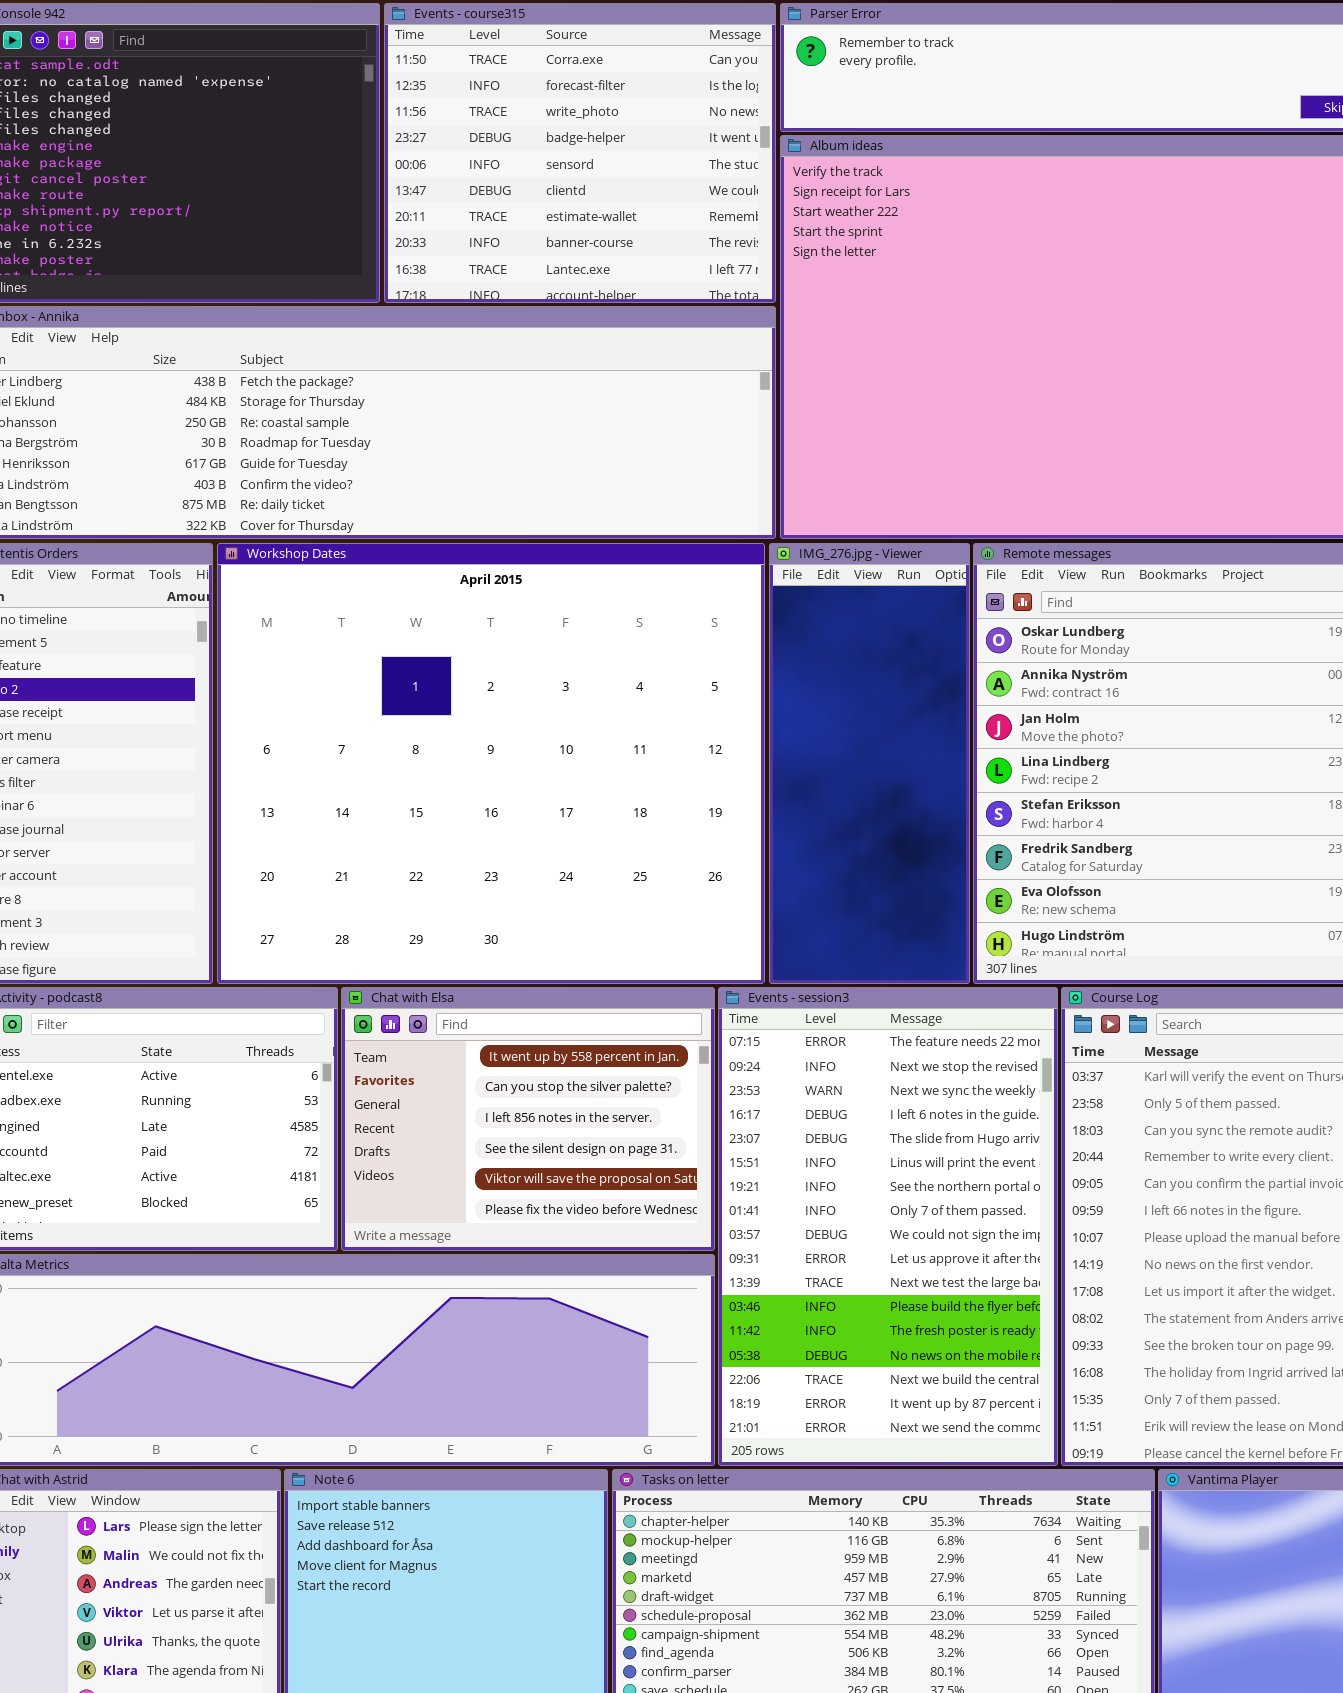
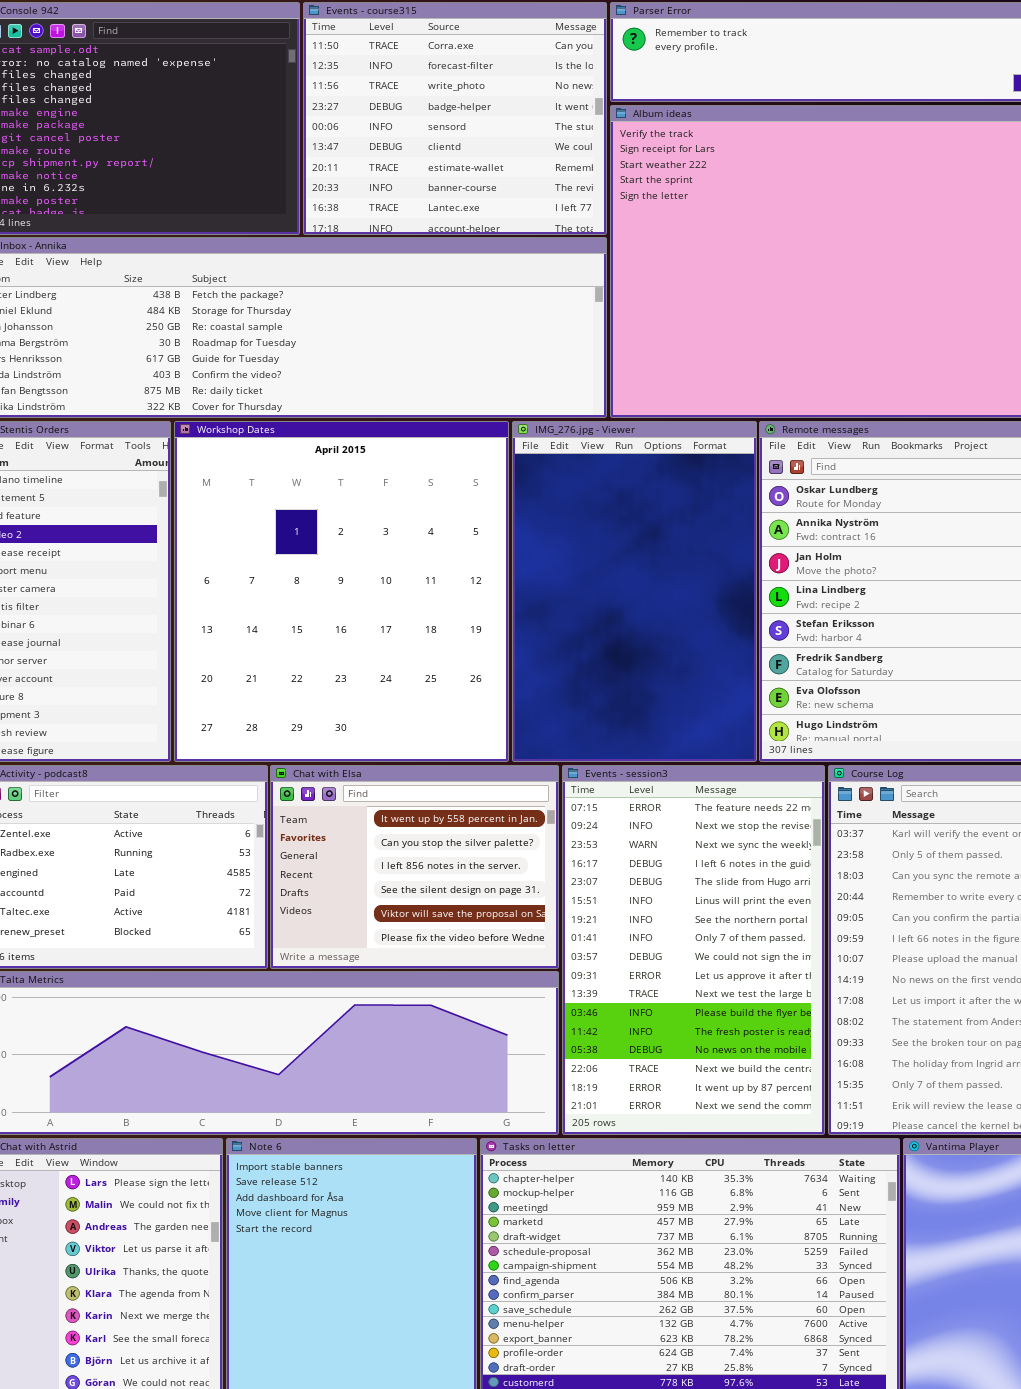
Workshop Dates: [217,543,765,984] -> [174,421,509,762], resized
IMG_276.jpg - Viewer: [769,543,970,984] -> [512,421,757,762], resized

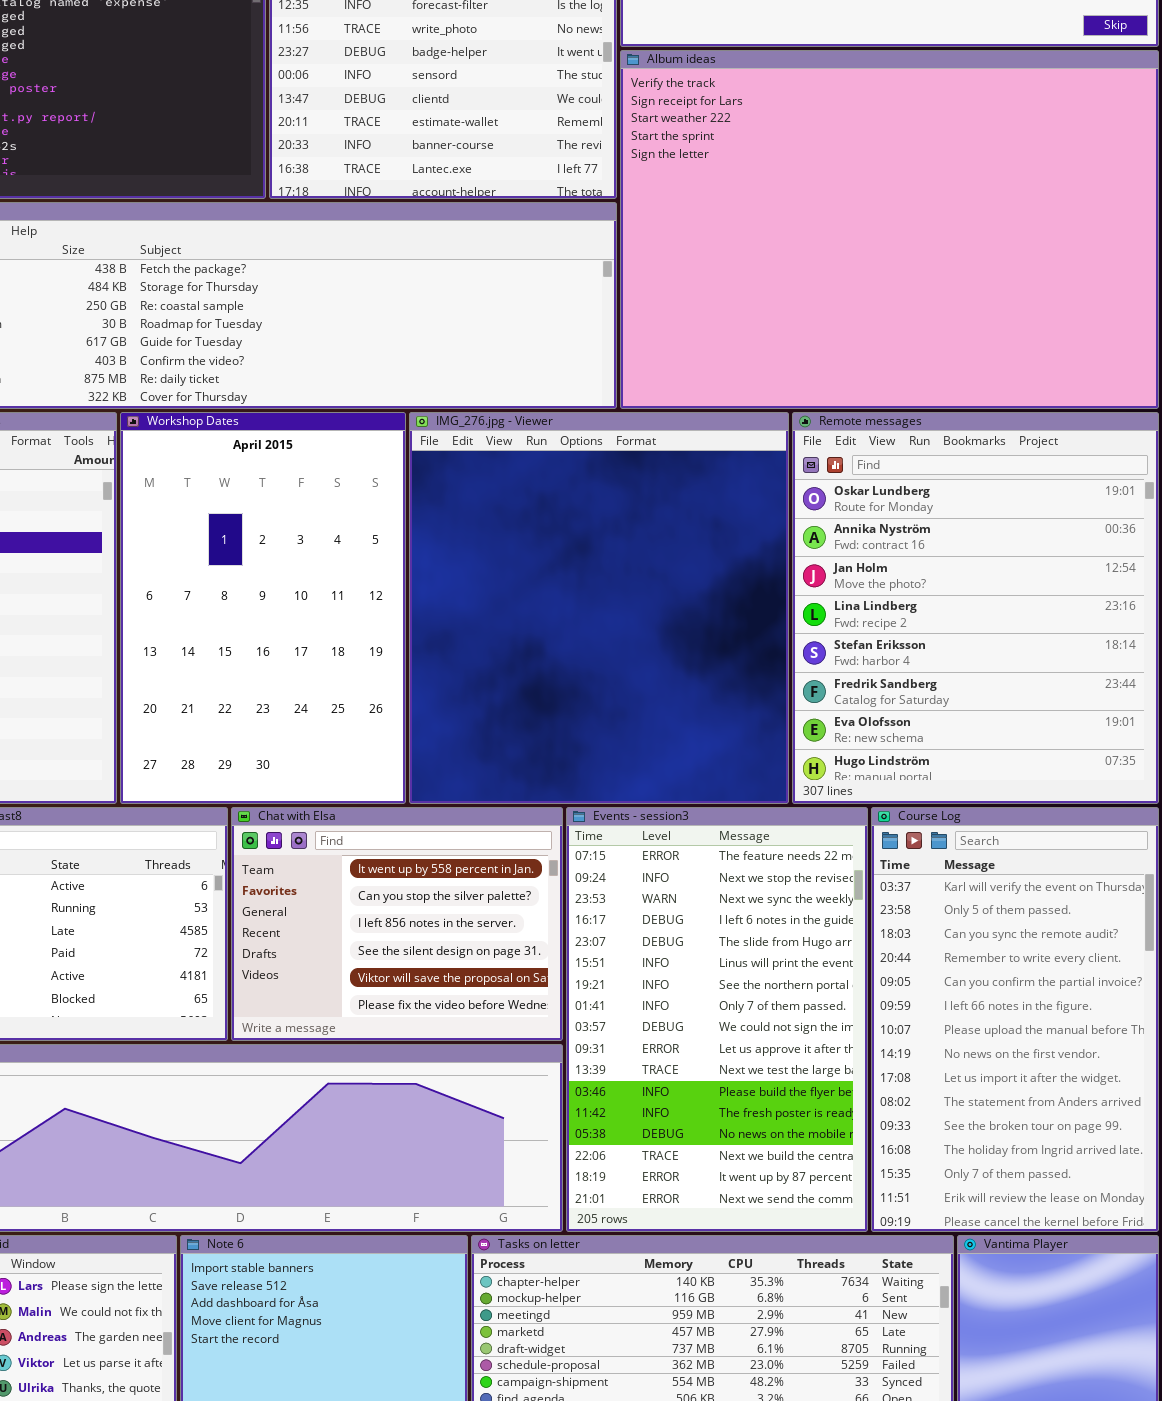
Workshop Dates: [174,421,509,762] -> [120,412,406,804], resized
IMG_276.jpg - Viewer: [512,421,757,762] -> [409,412,789,804], resized

